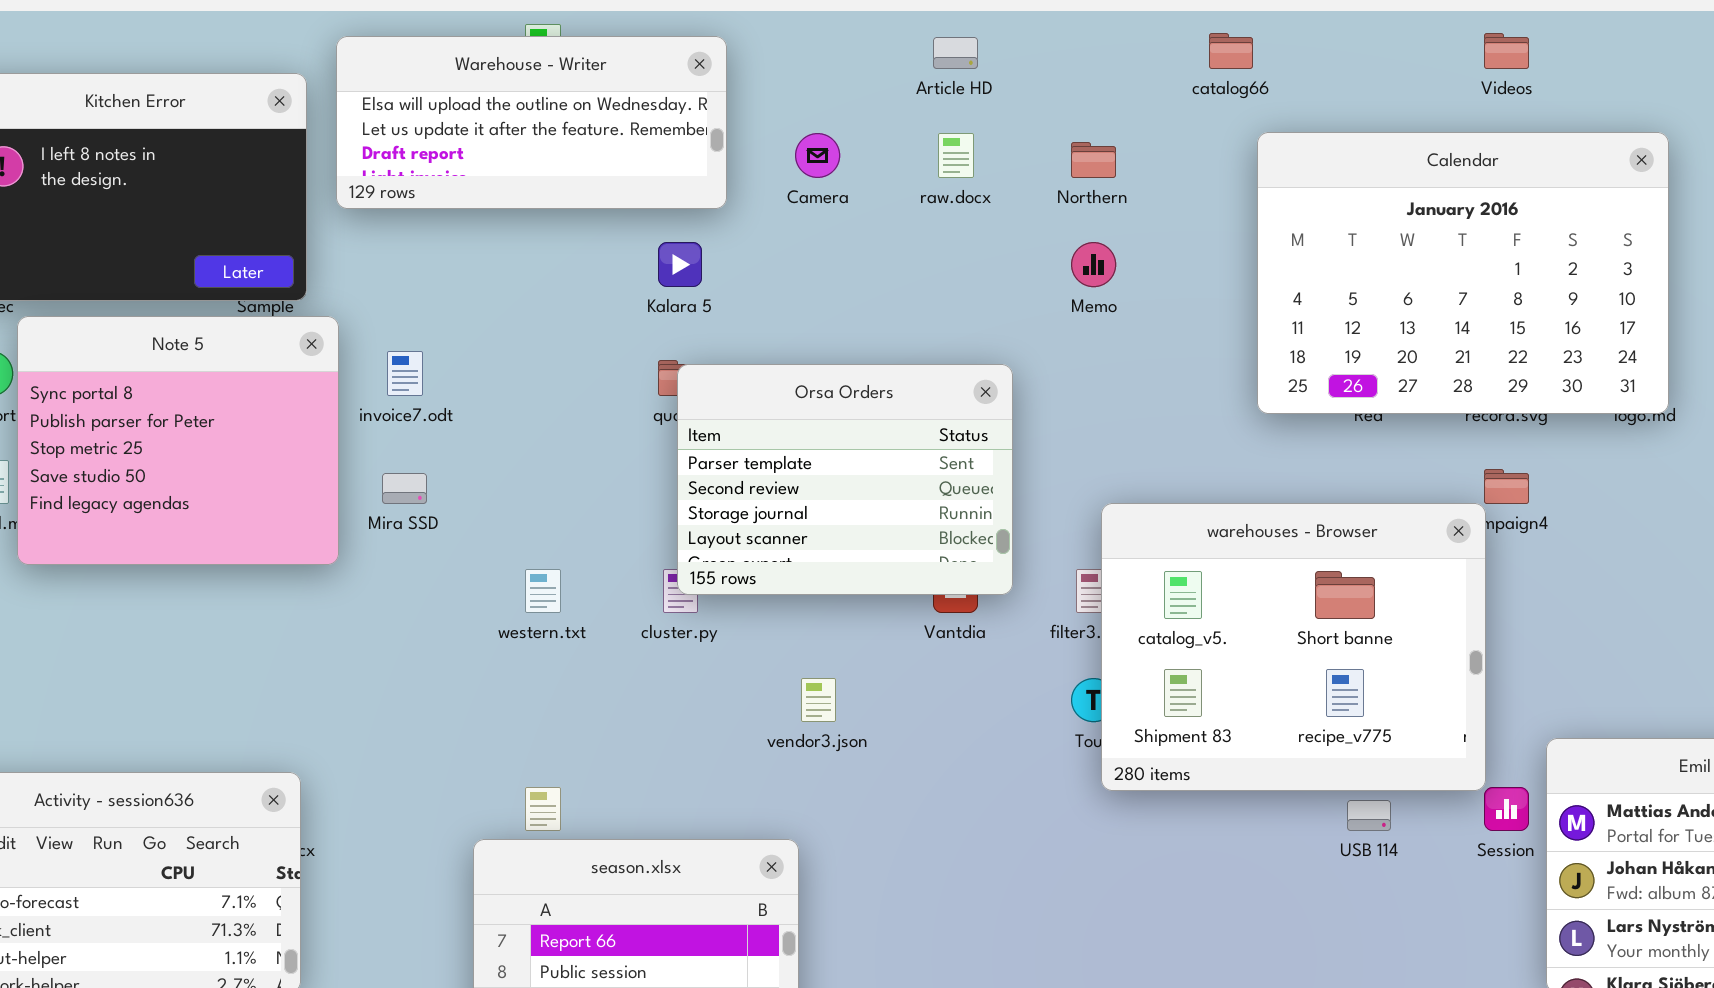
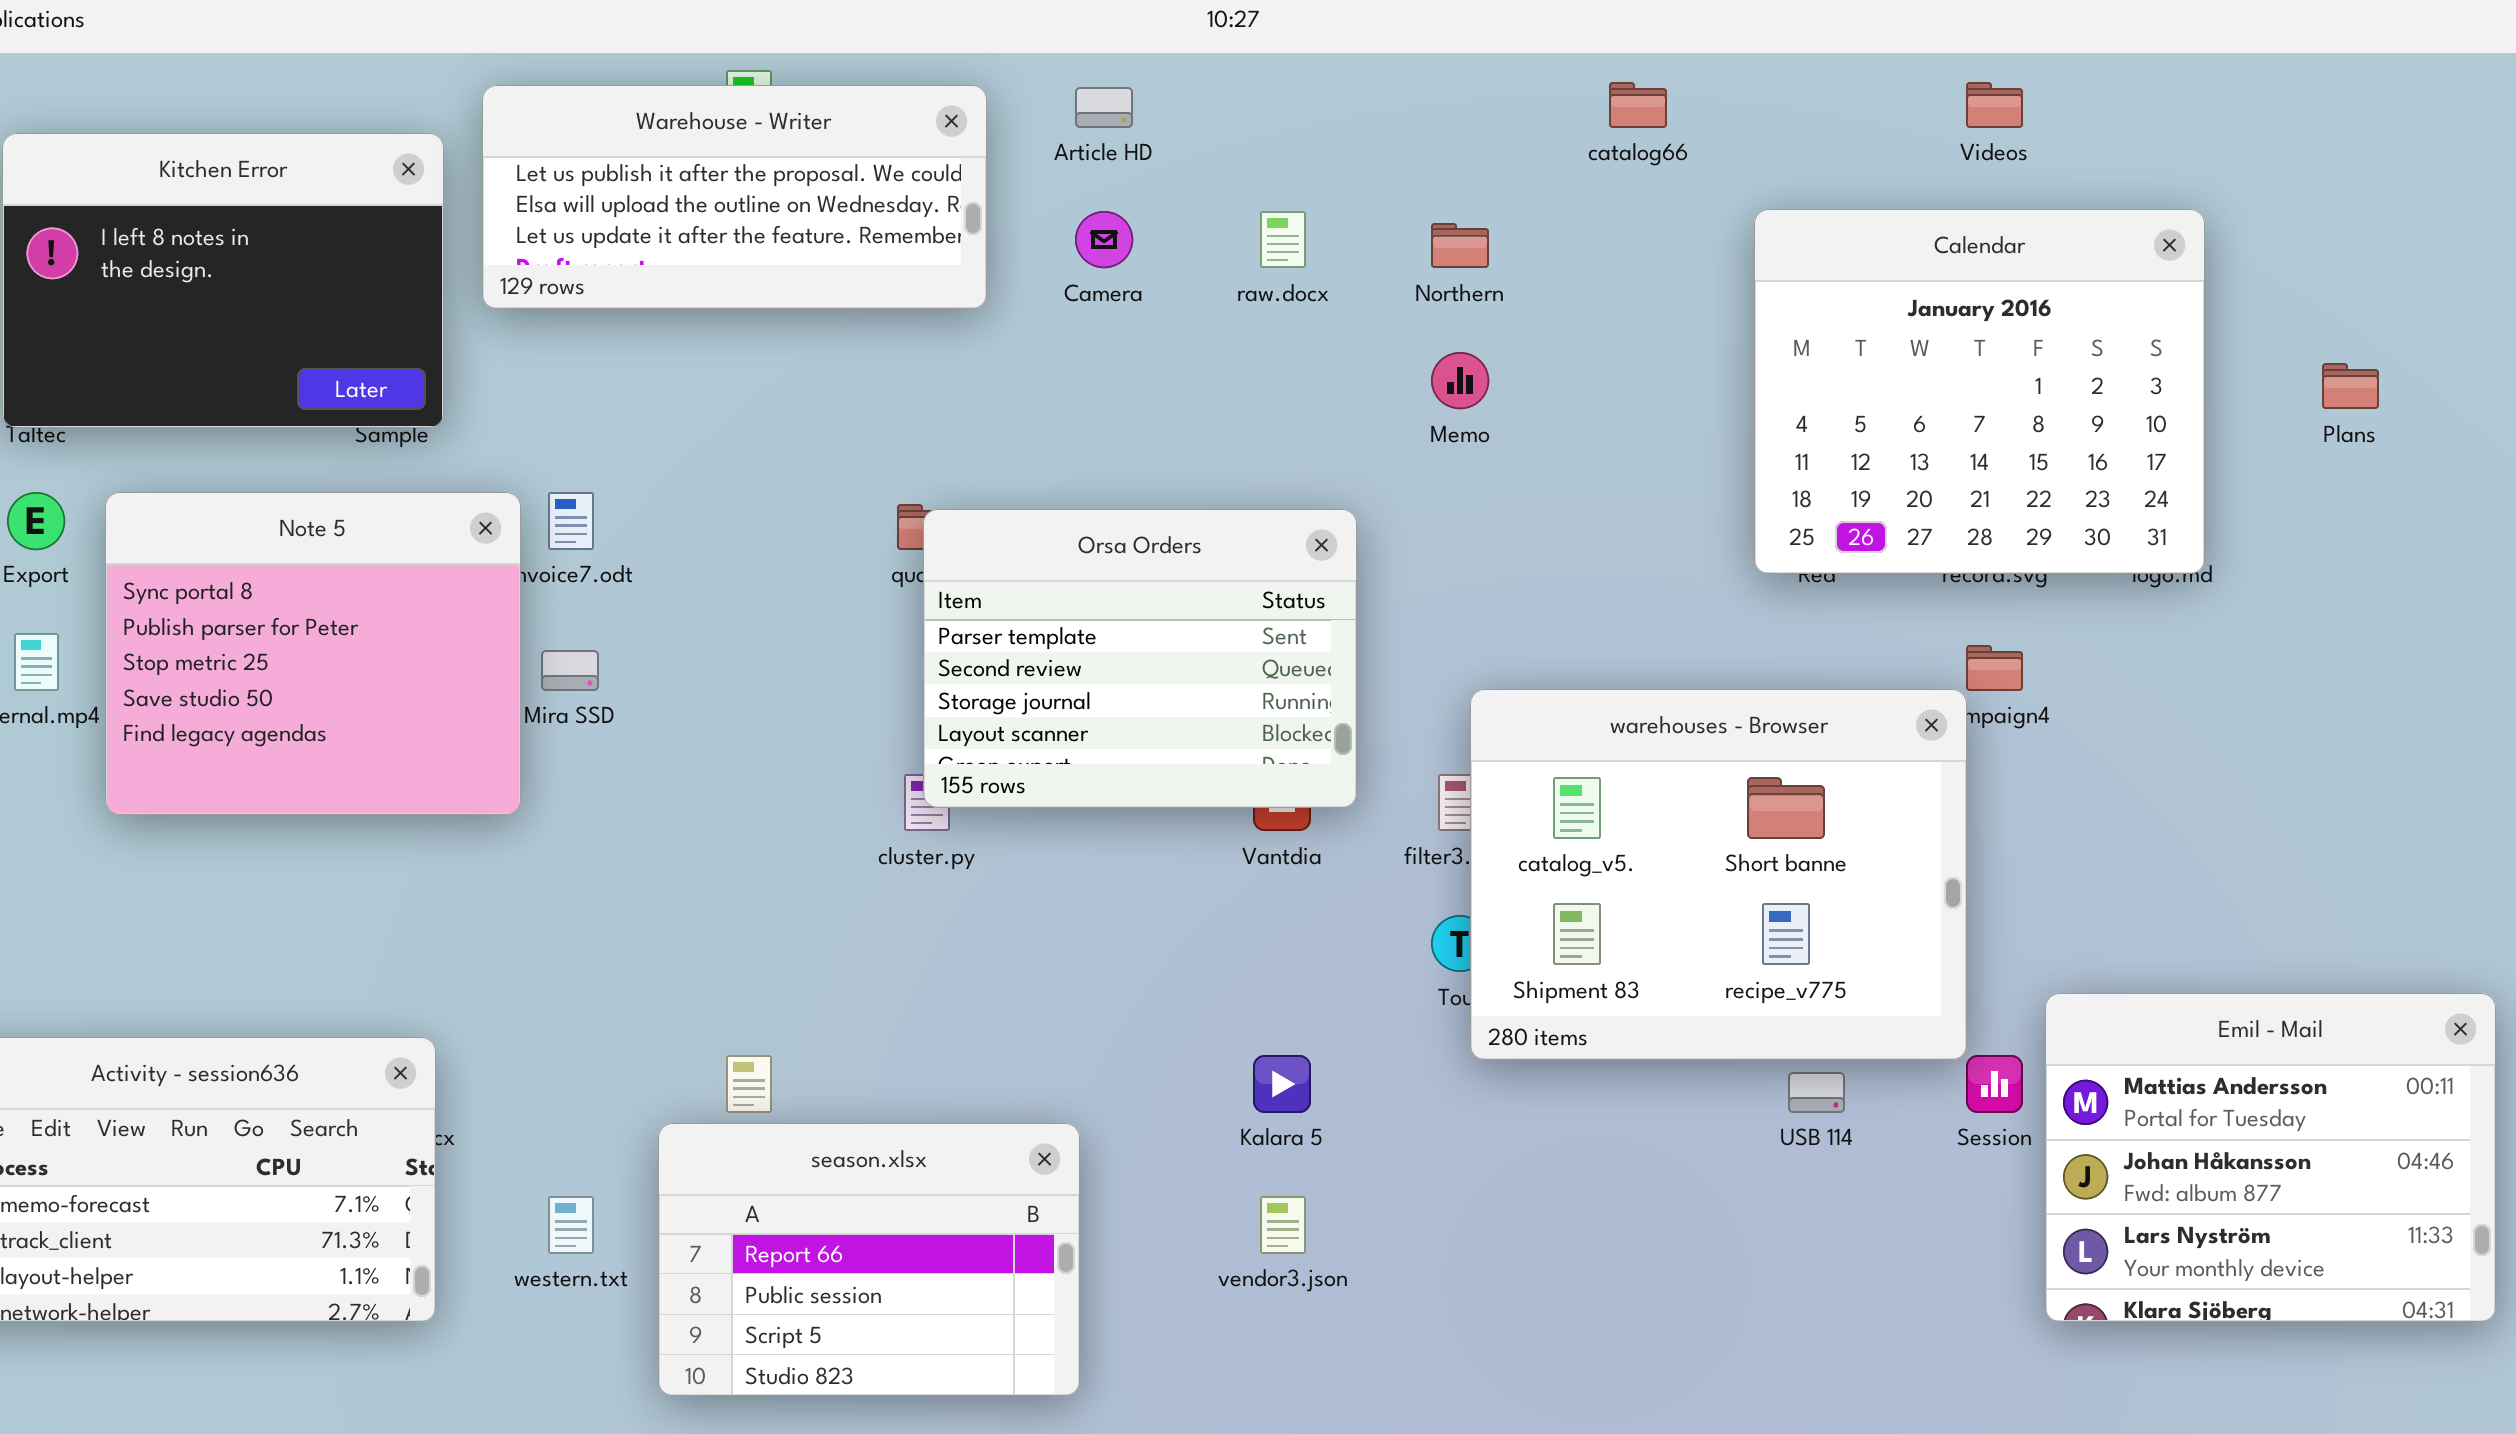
Warehouse - Writer: [336,36,727,209] -> [482,85,987,309], scrolled up 1 row
Article HD: [933,37,978,69] -> [1075,87,1133,128], moved
Calendar: [1257,132,1669,414] -> [1754,209,2205,574], resized
Kalara 5: [658,242,702,287] -> [1253,1055,1311,1113], moved
Note 5: [17,316,339,565] -> [105,492,521,815], moved
western.txt: [525,569,561,613] -> [548,1196,594,1254], moved
vendor3.json: [801,678,836,722] -> [1260,1196,1306,1254], moved

